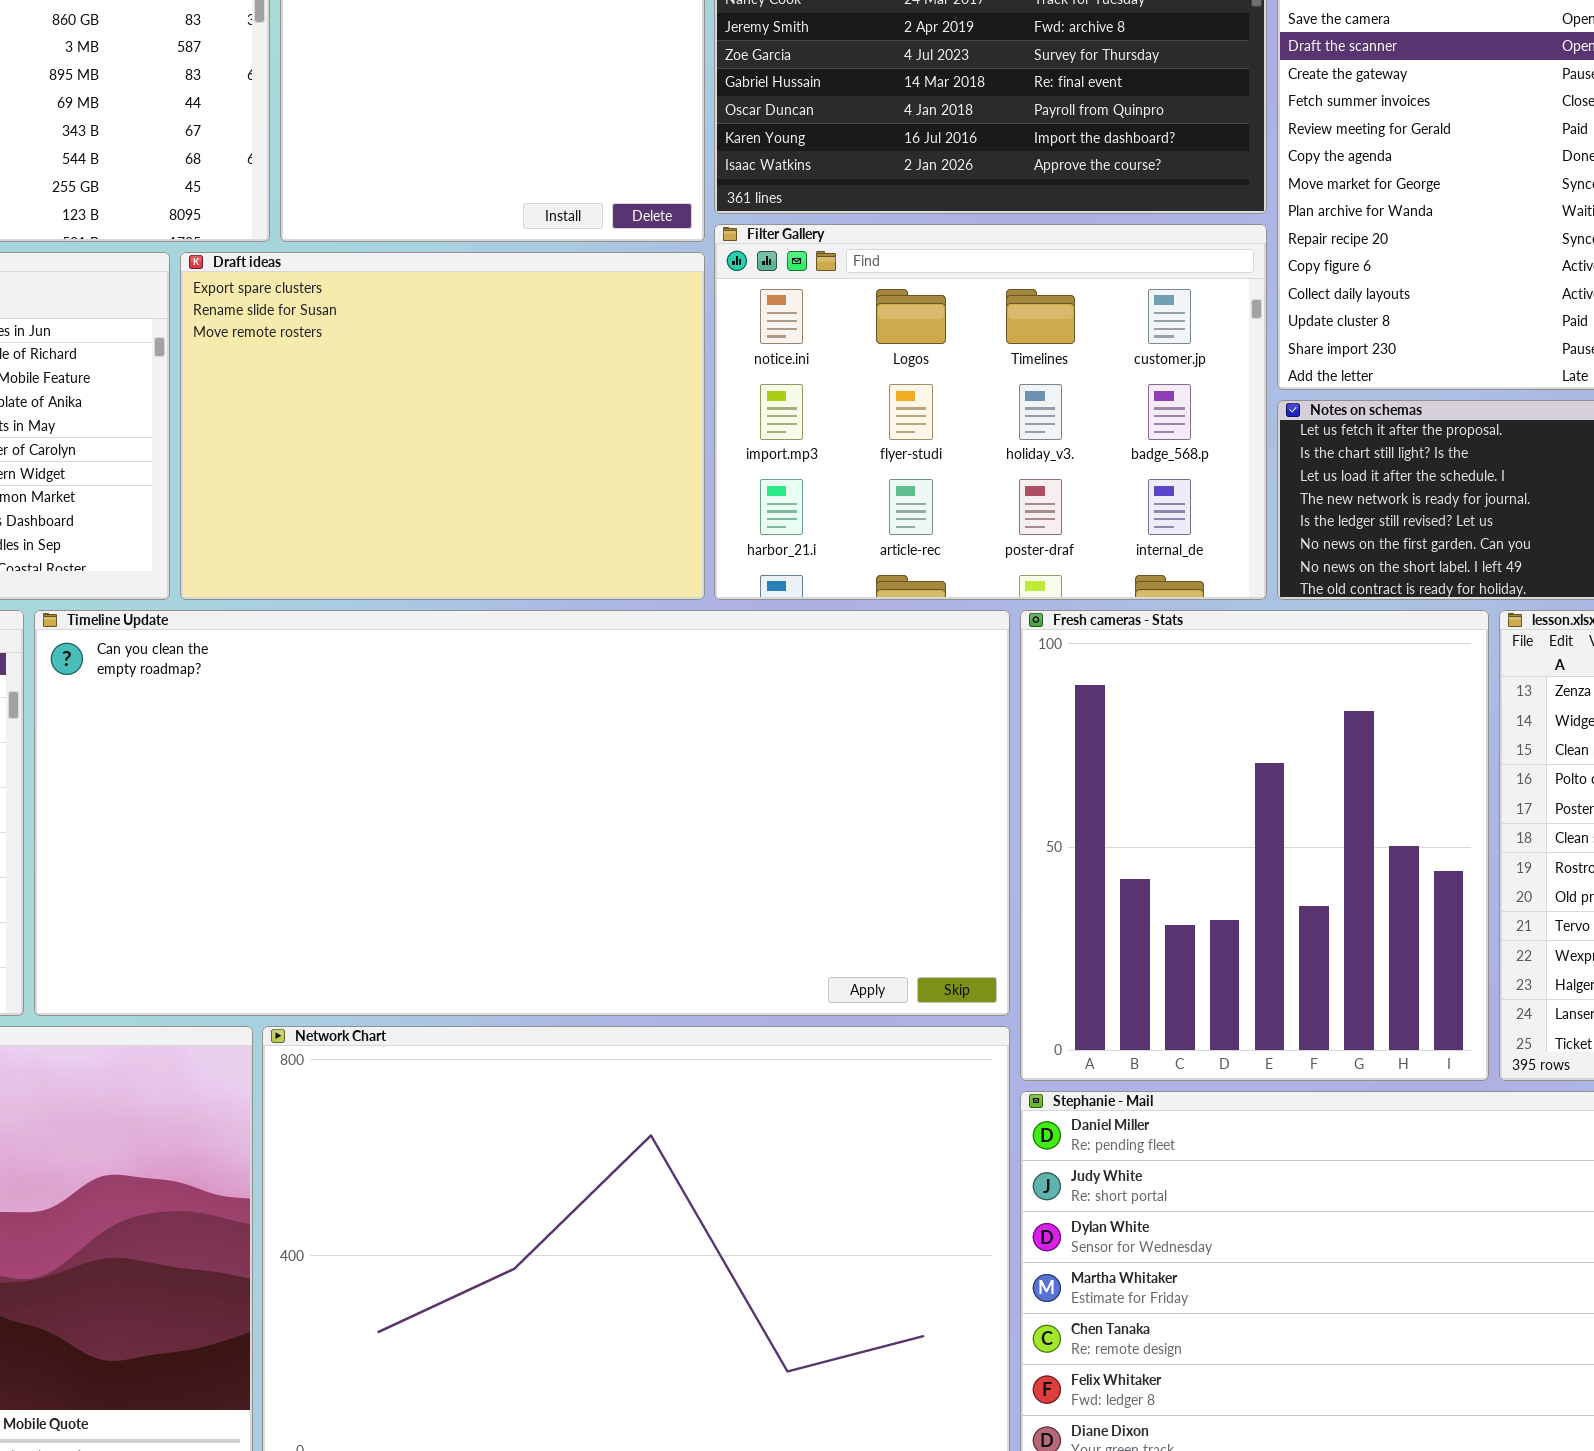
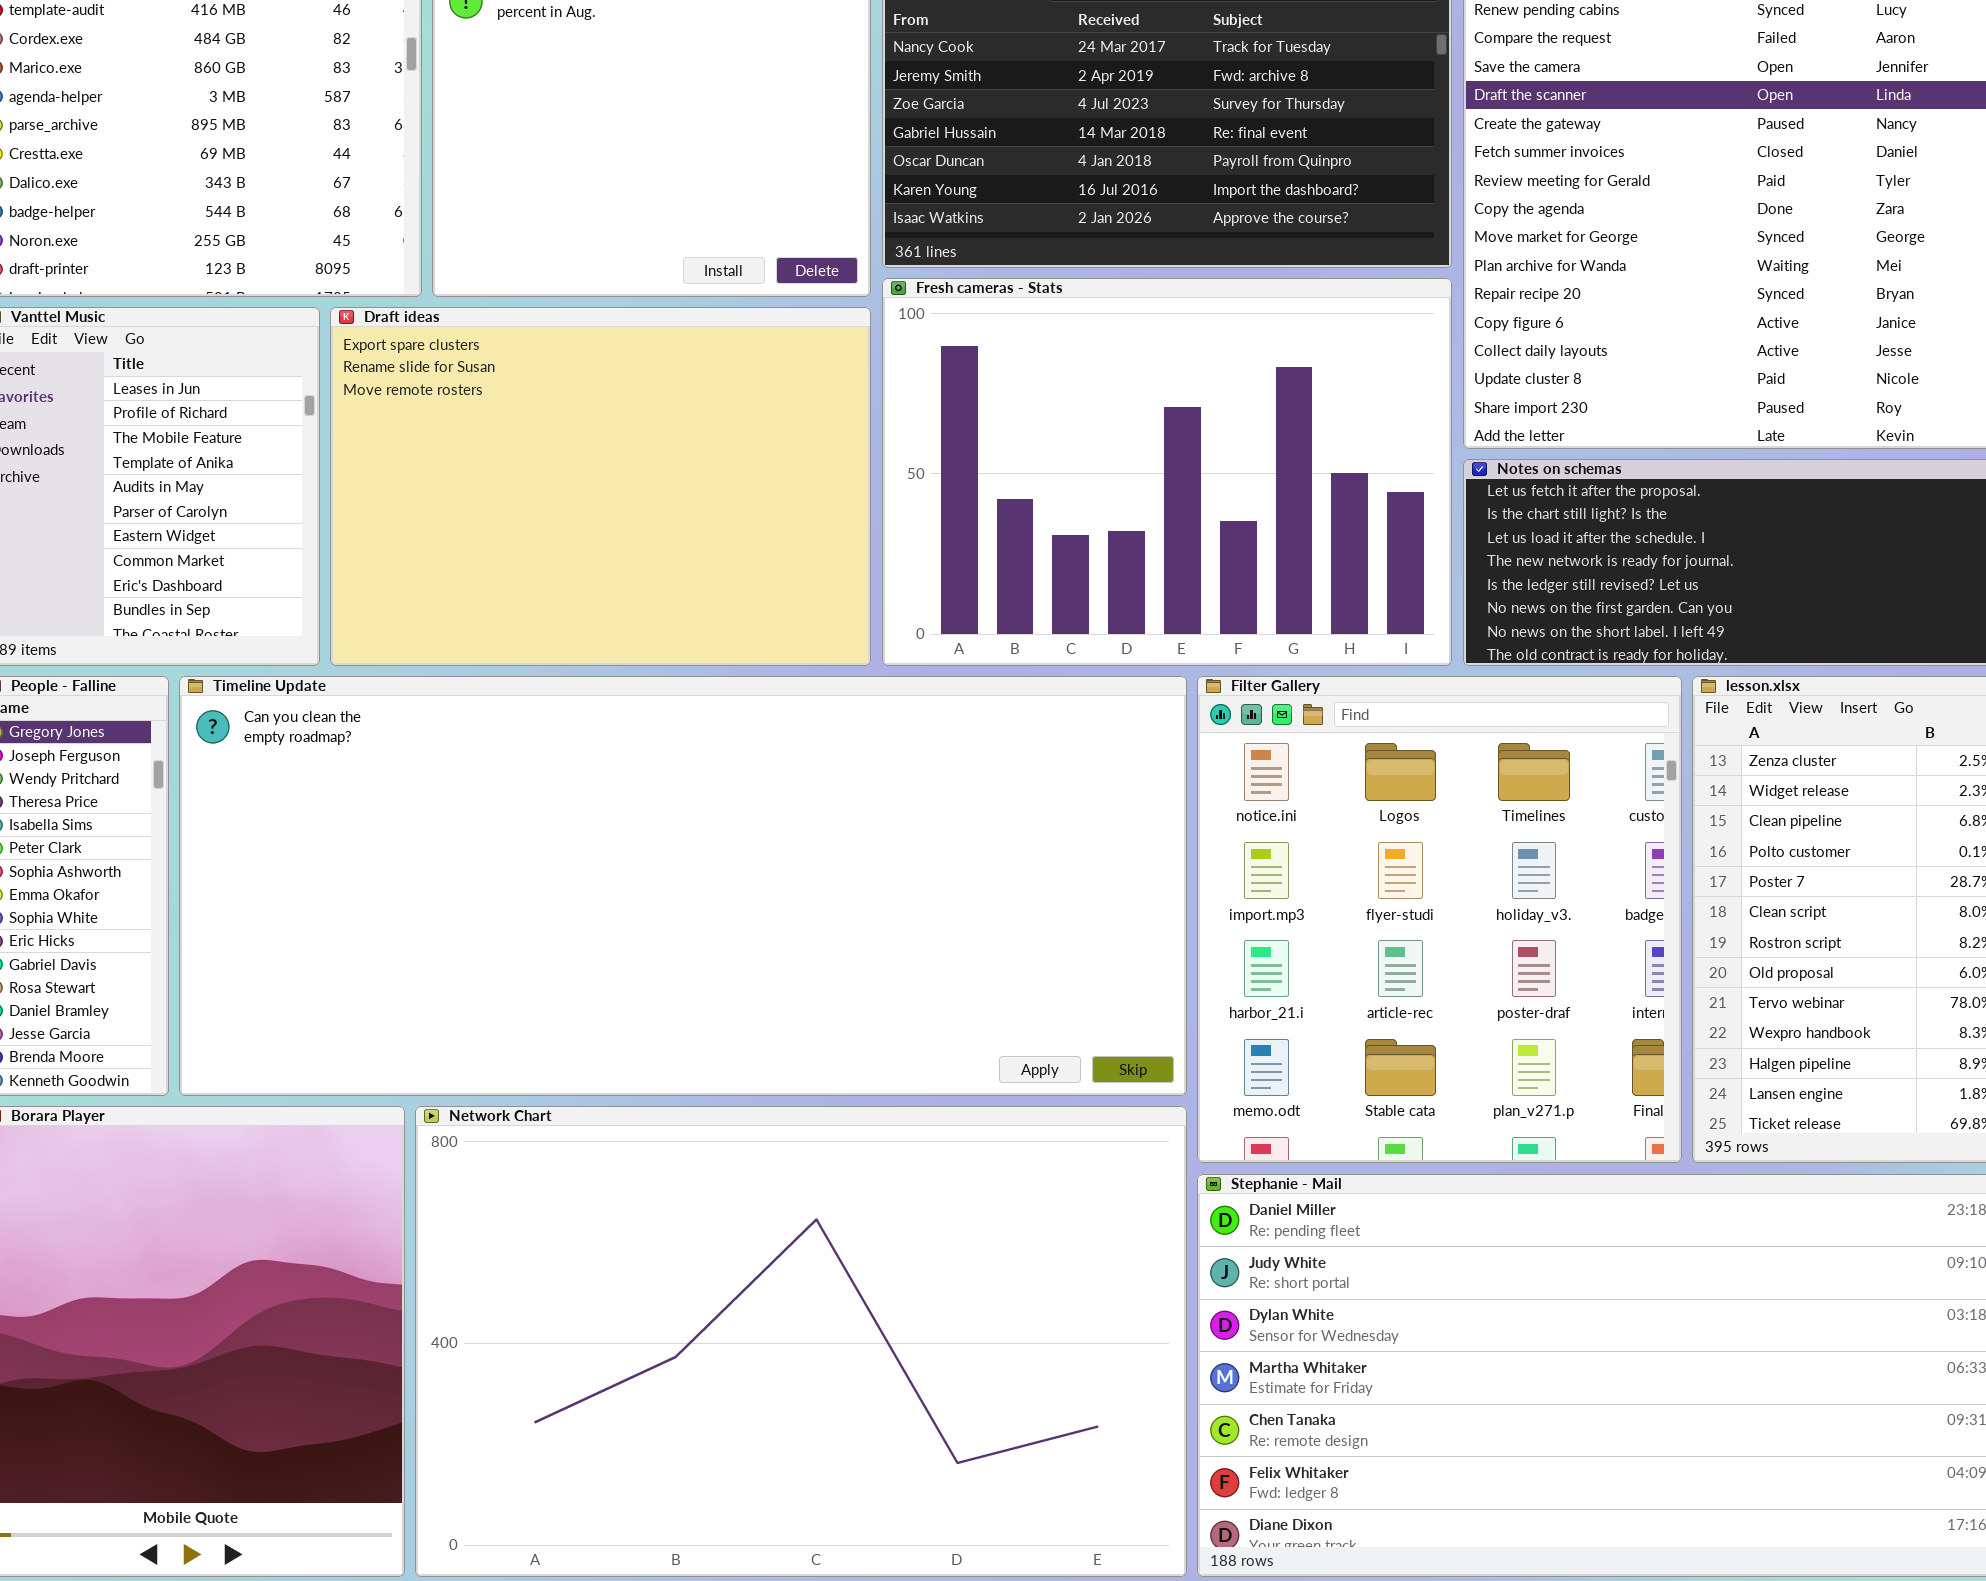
Filter Gallery: [714,224,1267,600] -> [1197,676,1682,1163], moved, resized
Fresh cameras - Stats: [1020,610,1489,1081] -> [882,278,1452,666], moved, resized

